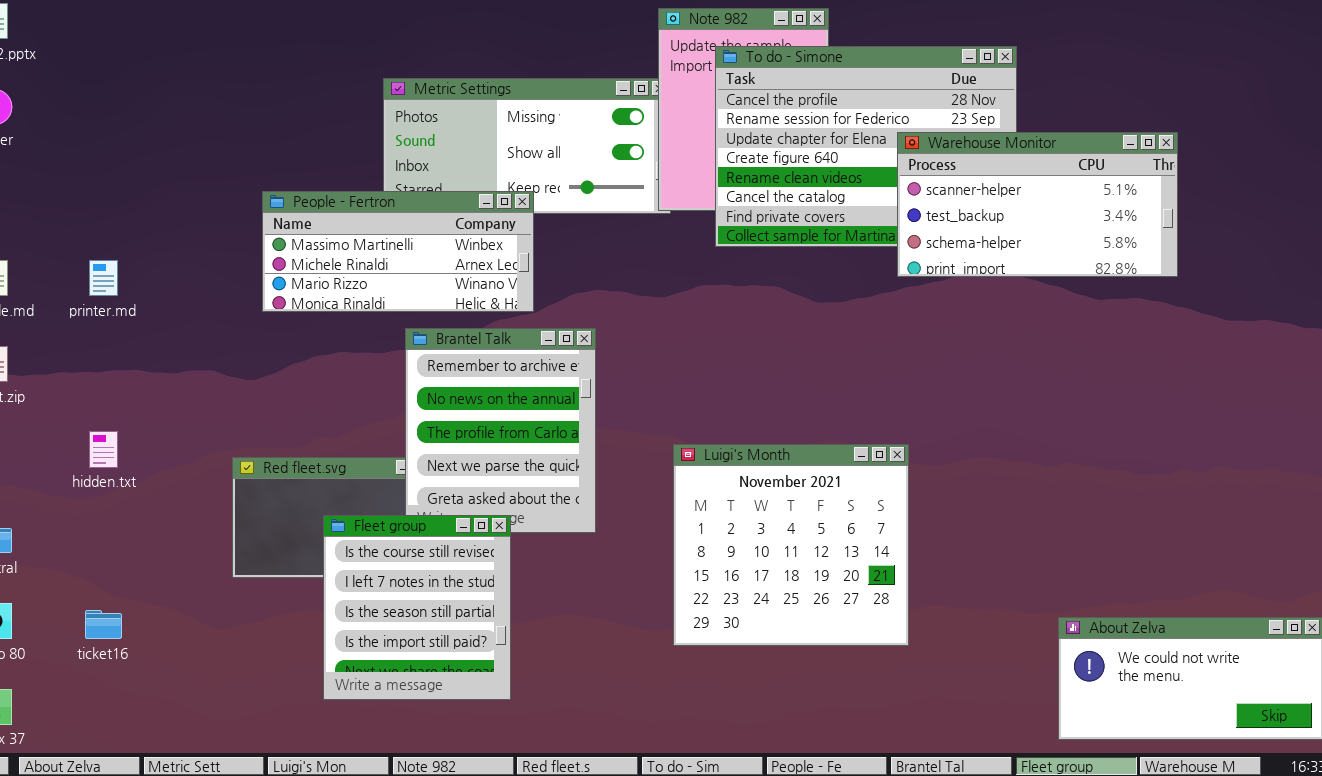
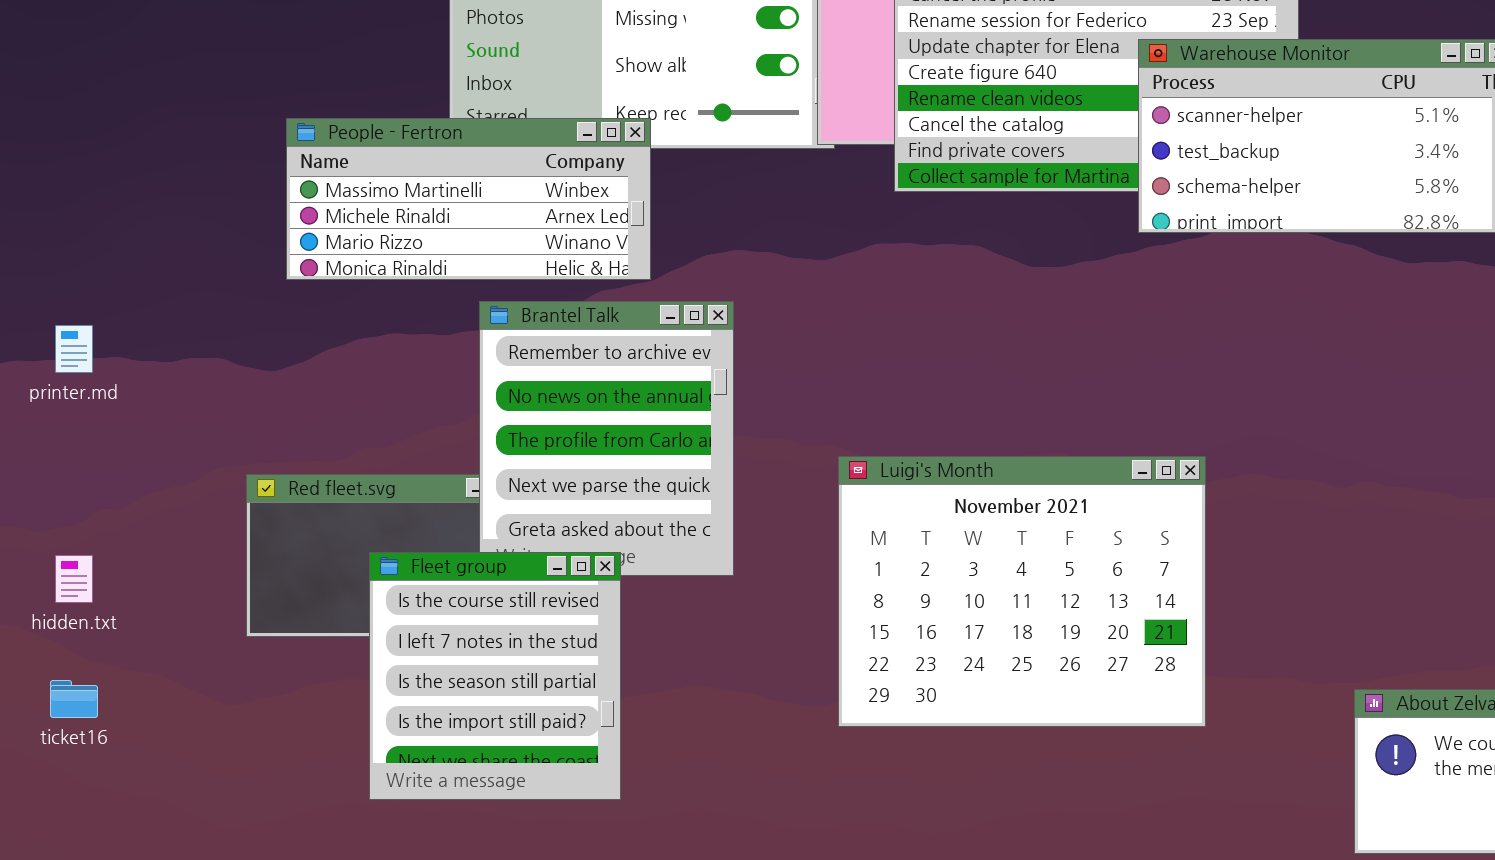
printer.md: [89,260,118,296] -> [55,325,93,373], moved
hidden.txt: [89,431,118,468] -> [55,555,93,603], moved
Luigi's Month: [673,444,909,646] -> [838,456,1206,727], resized

